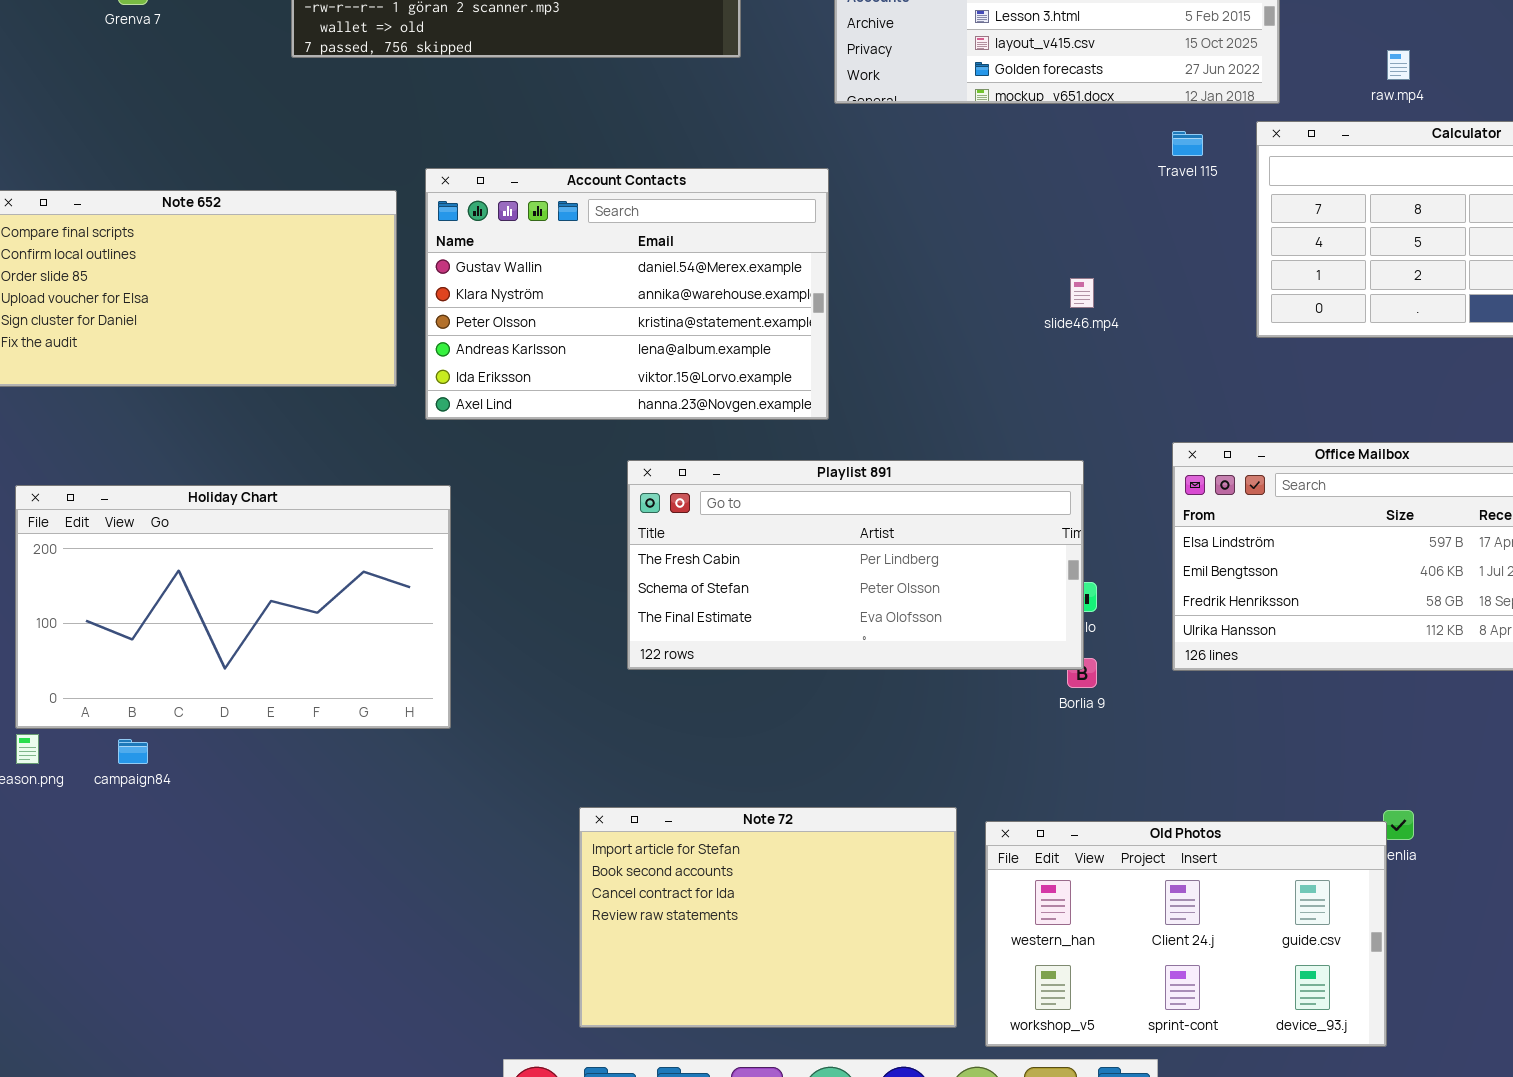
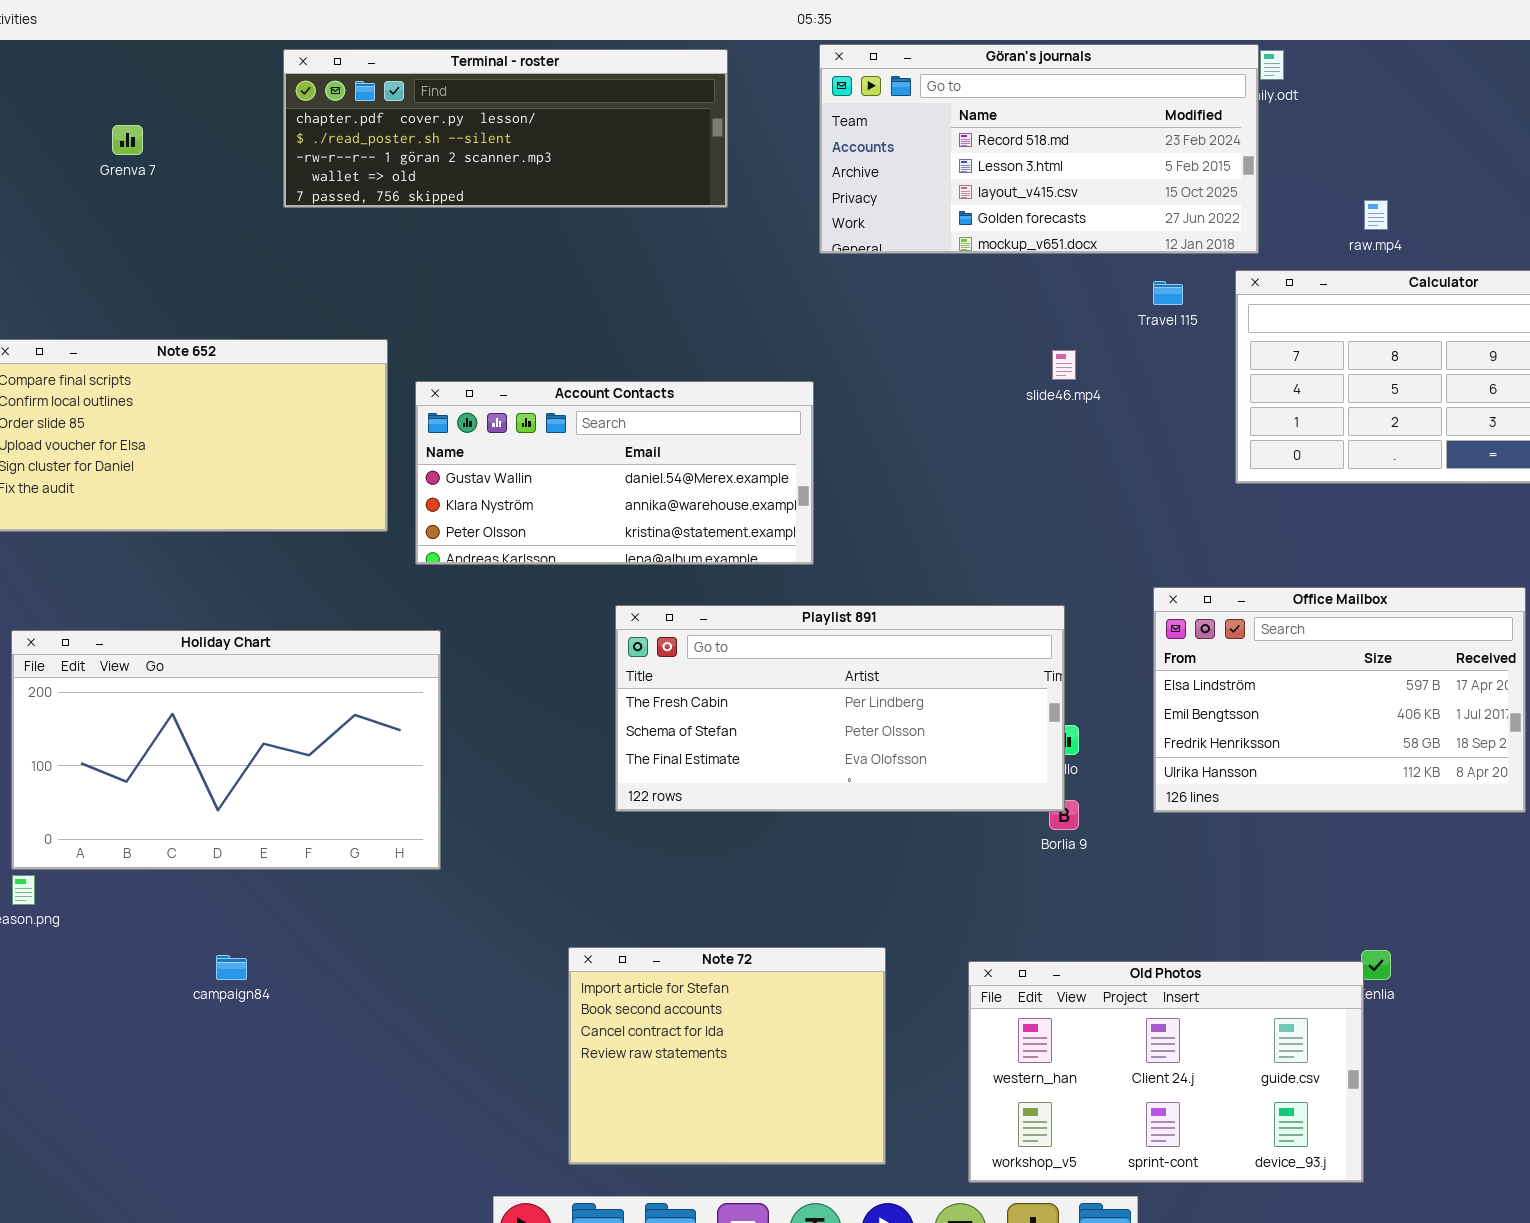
Account Contacts: [425,168,829,420] -> [415,381,814,565], resized
slide46.mp4: [1070,278,1094,308] -> [1052,350,1076,380], moved
campaign84: [118,739,148,764] -> [216,955,247,980], moved
Note 72: [579,807,957,1028] -> [568,947,886,1165], resized

